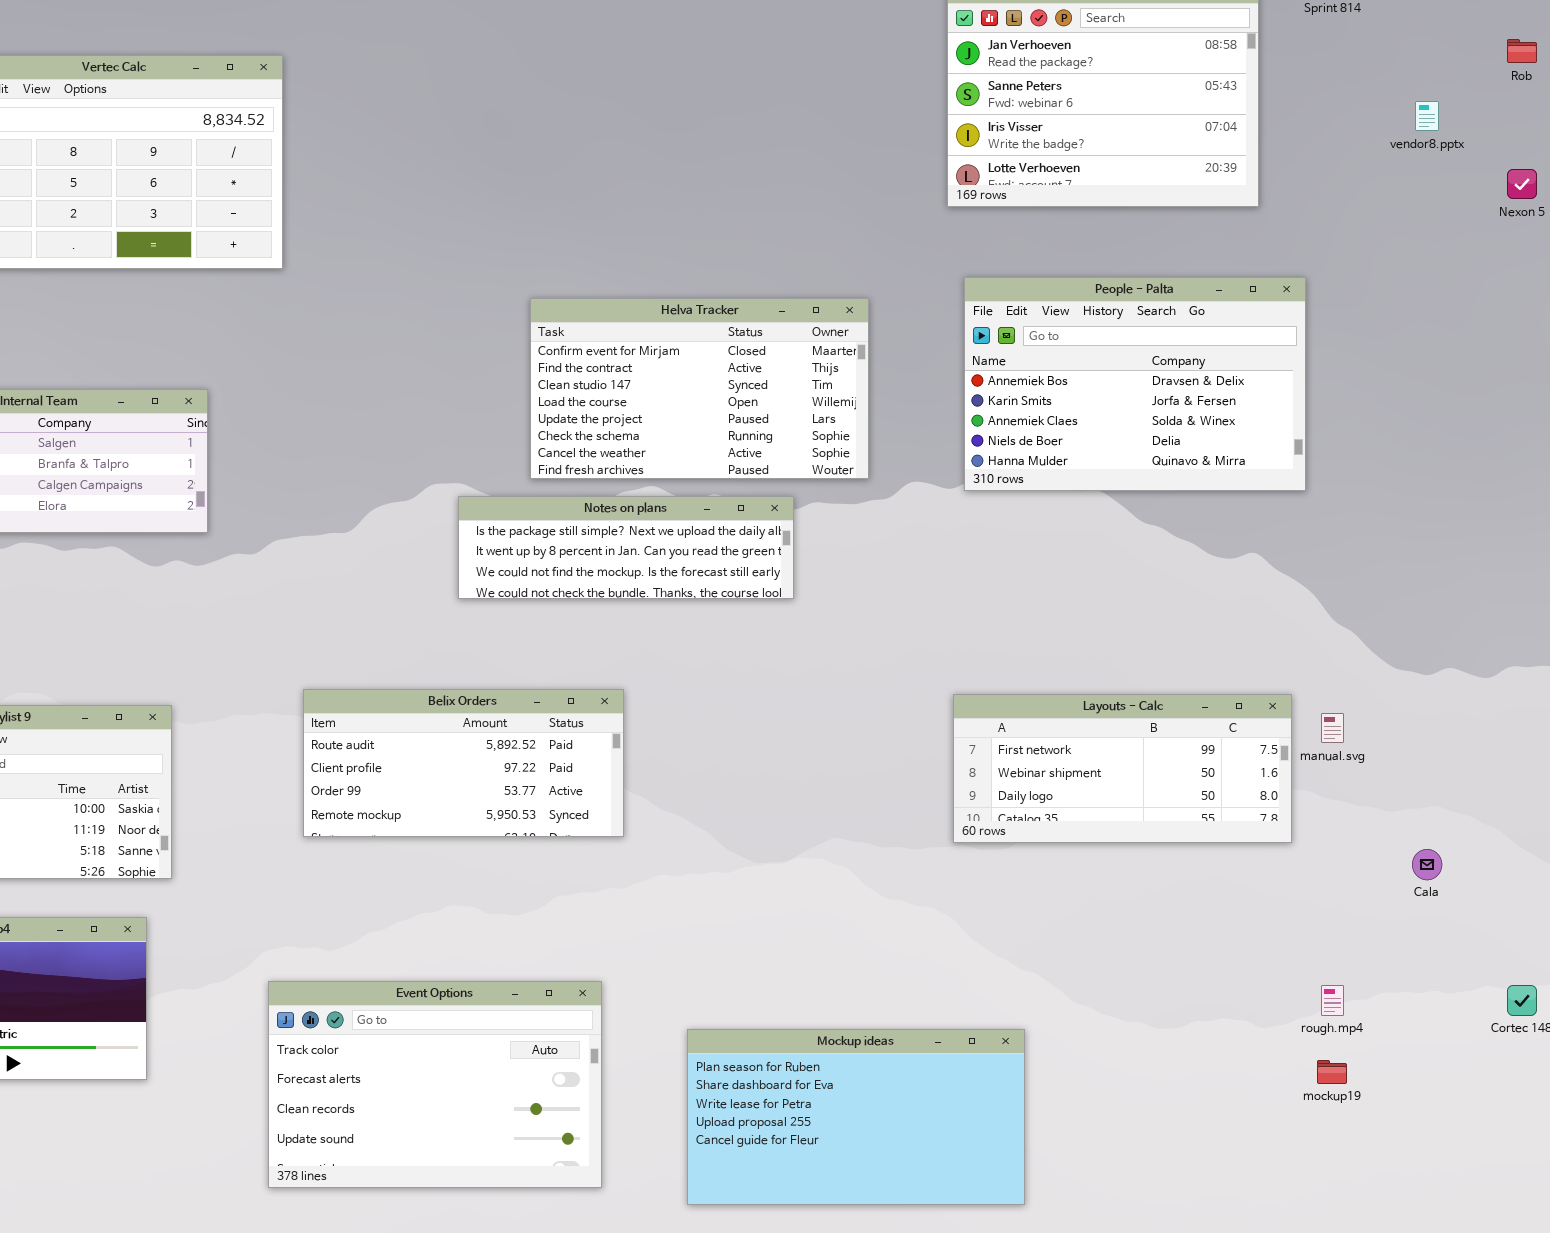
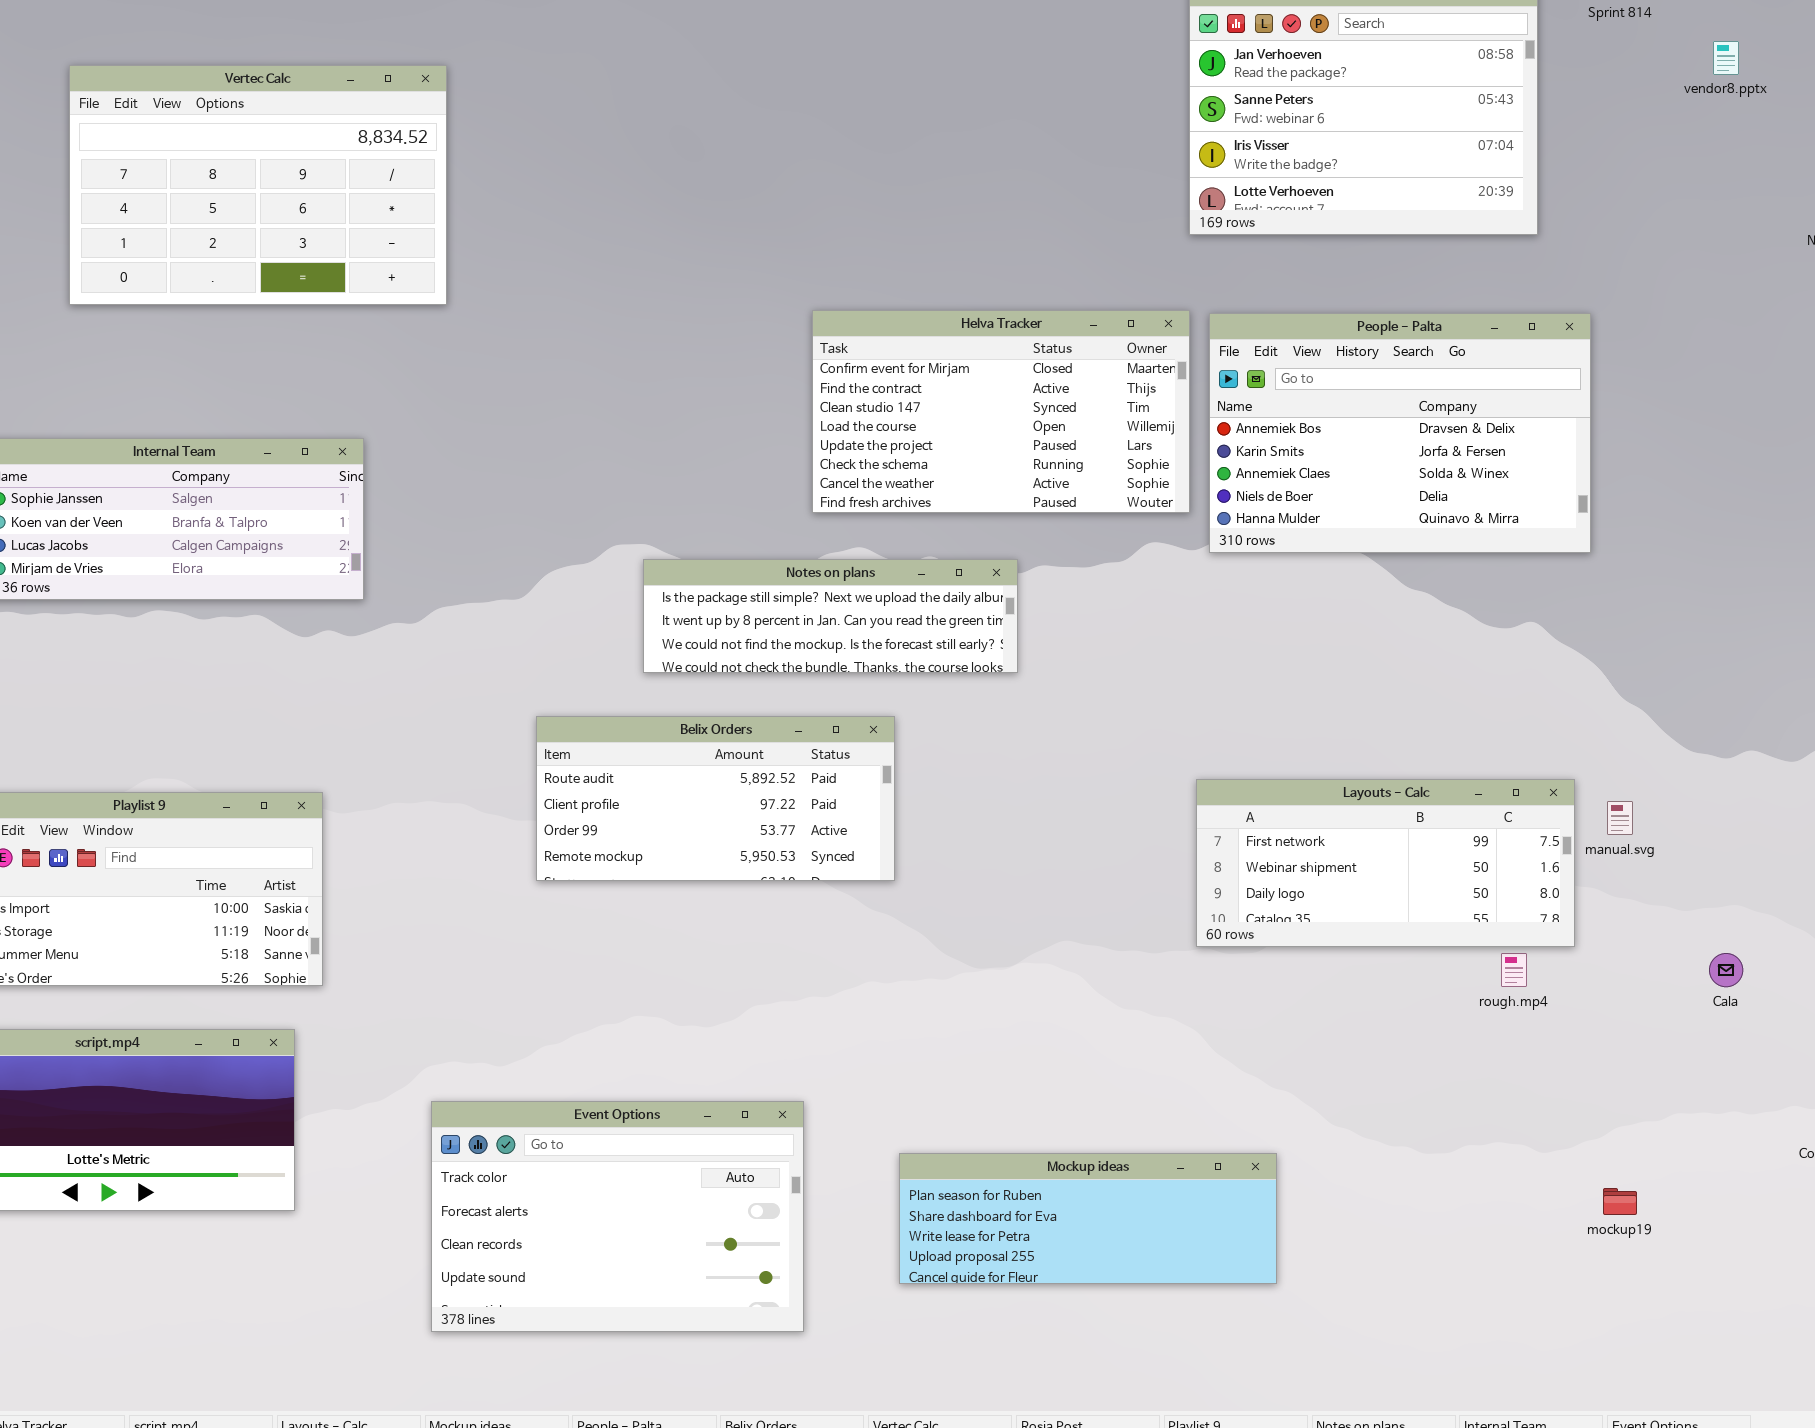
vendor8.pptx: [1415,101,1439,131] -> [1713,41,1739,75], moved
Helva Tracker: [530,298,869,479] -> [812,310,1190,513], moved
Belix Orders: [303,689,624,837] -> [536,716,895,881], moved
rough.mp4: [1321,985,1344,1016] -> [1501,953,1527,987], moved
Mockup ideas: [687,1029,1025,1205] -> [899,1153,1277,1284], resized

